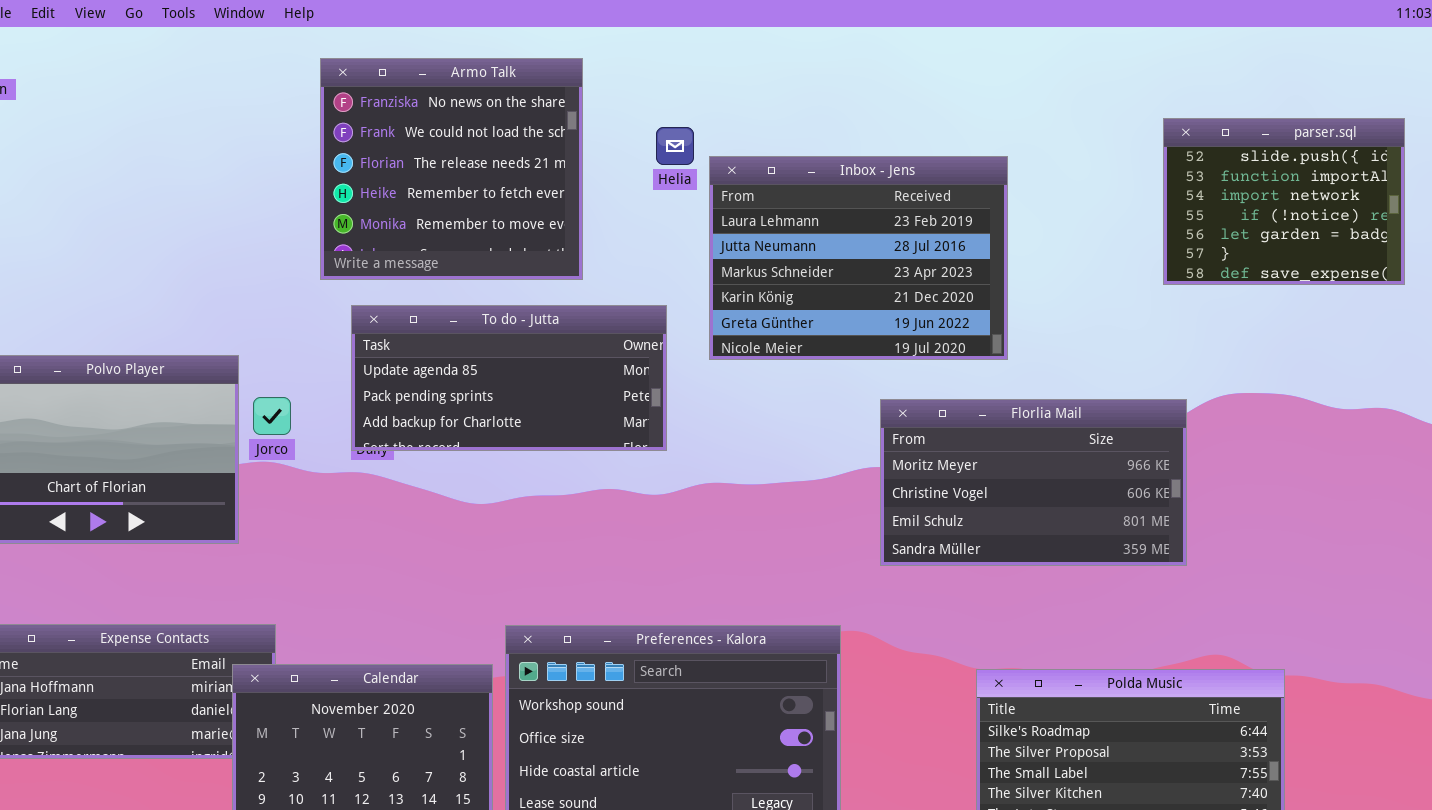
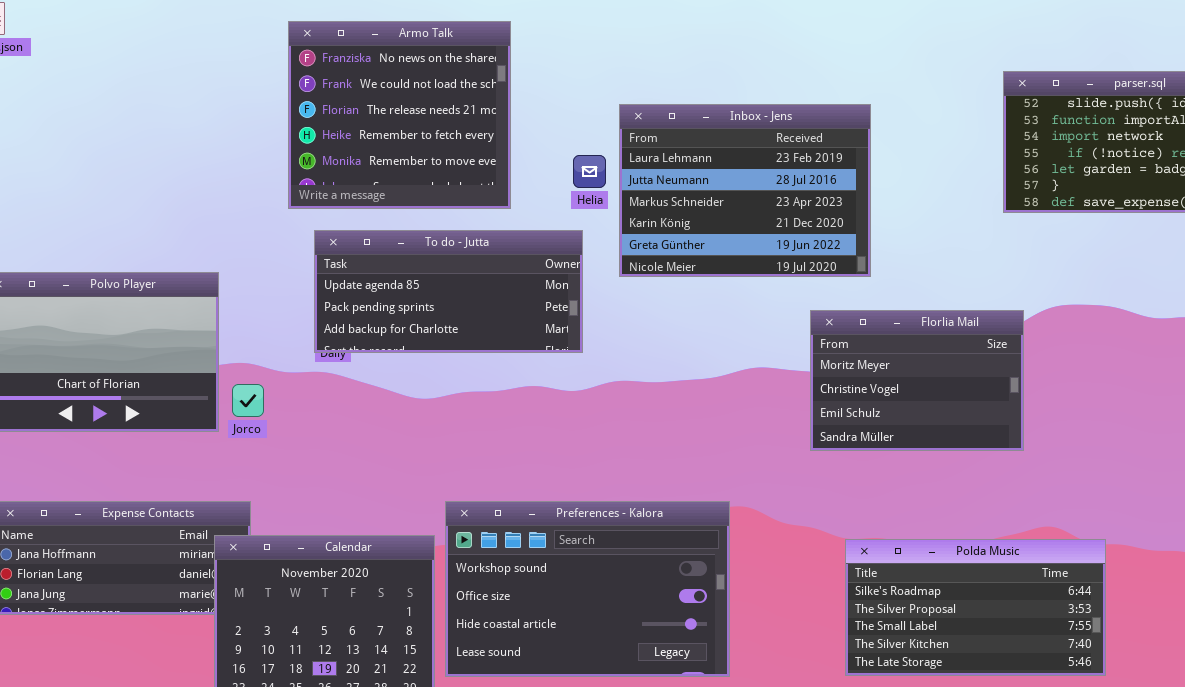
Helia: [656,127,694,165] -> [573,155,606,188], moved
Jorco: [253,397,291,435] -> [232,384,264,417], moved
Florlia Mail: [880,399,1187,566] -> [810,310,1024,451], resized

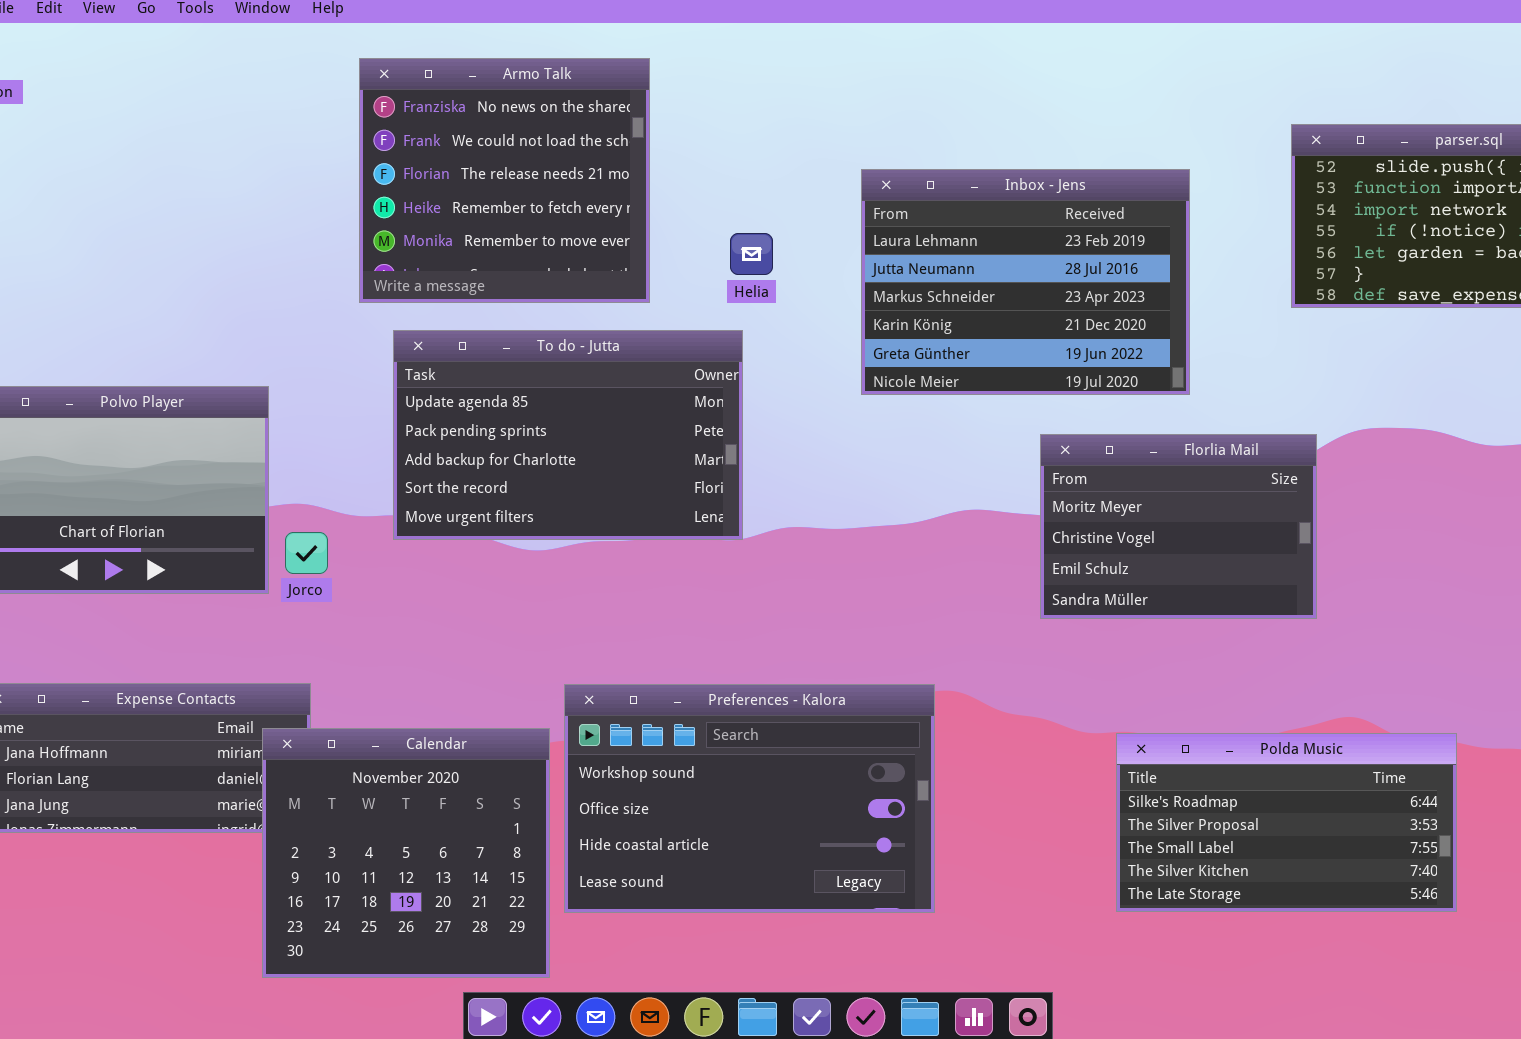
Inbox - Jens: [619,104,871,277] -> [861,169,1190,395], moved
To do - Jutta: [314,230,583,353] -> [393,330,743,540], resized
Polda Music: [845,539,1106,676] -> [1116,733,1457,912], moved

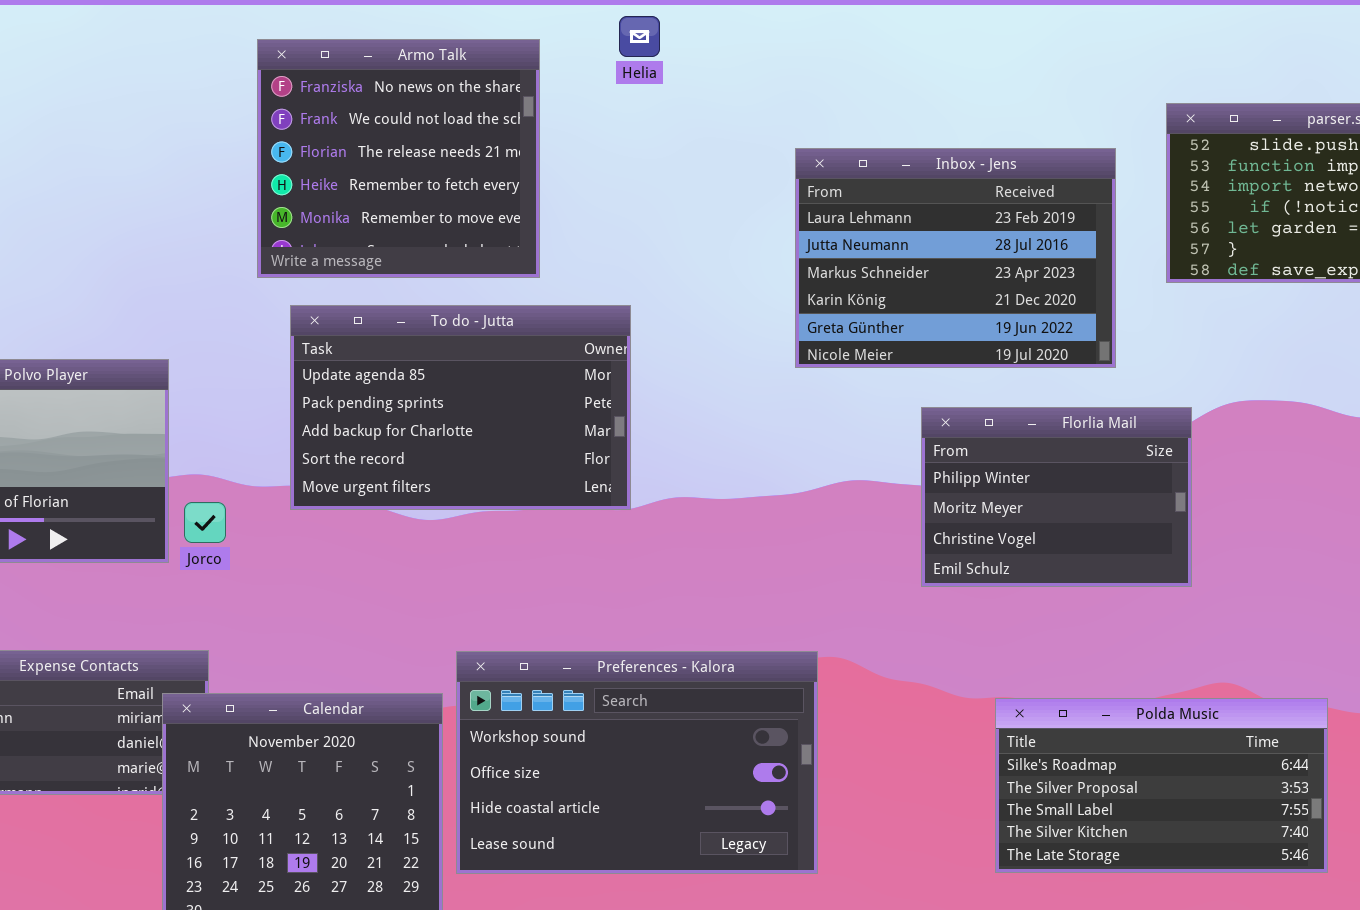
Inbox - Jens: [861,169,1190,395] -> [795,148,1116,368], moved
Helia: [730,233,773,275] -> [619,16,660,57], moved
Florlia Mail: [1040,434,1317,619] -> [921,407,1192,587], scrolled up 1 row

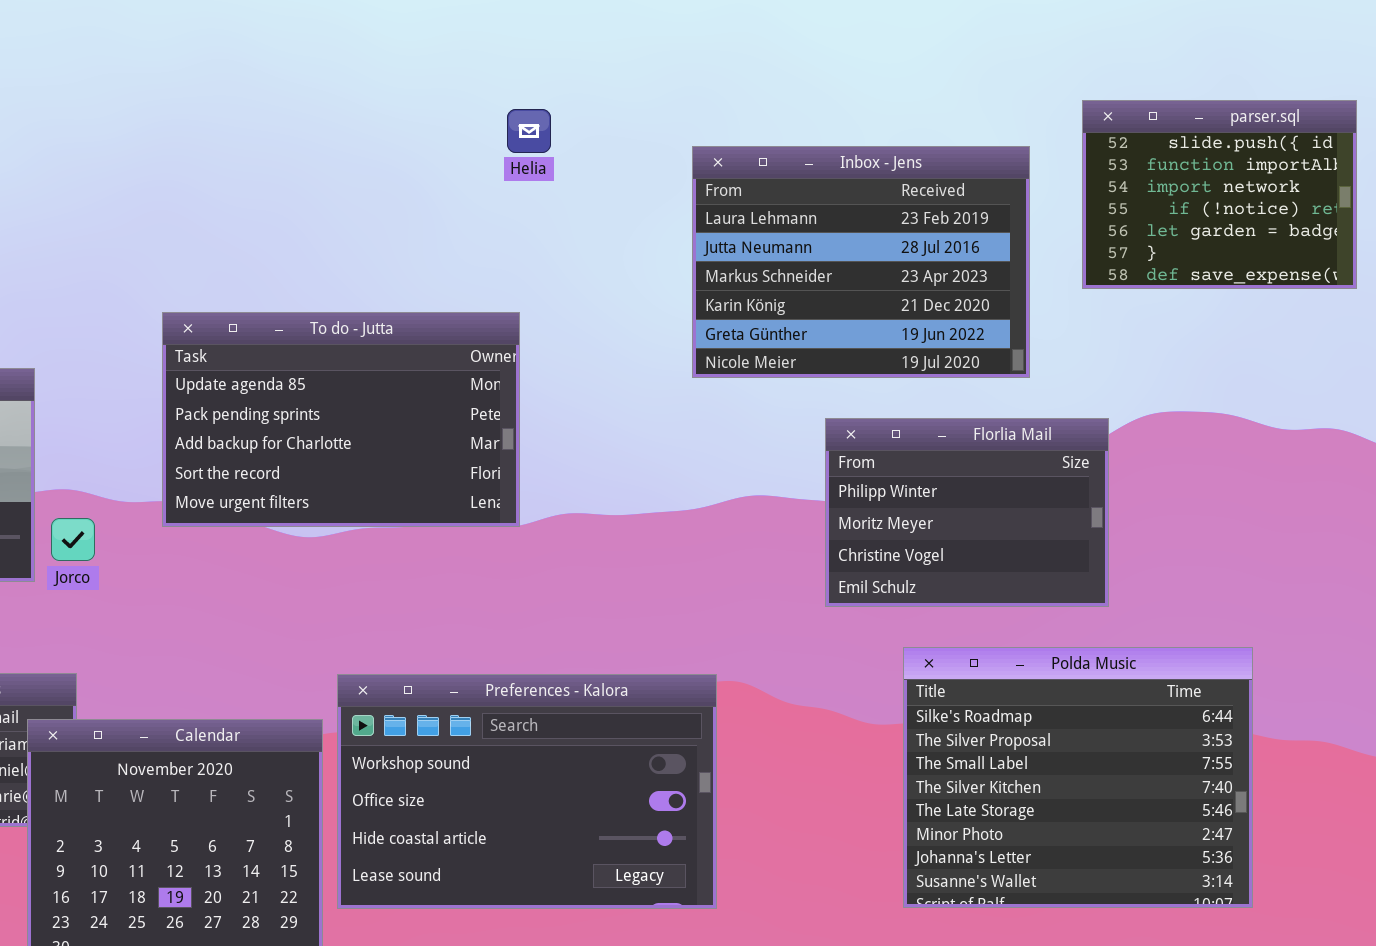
Helia: [619,16,660,57] -> [507,109,551,153], moved
Armo Talk: [257,39,540,278] -> none, closed
Polda Music: [995,698,1328,873] -> [903,647,1253,908], resized

